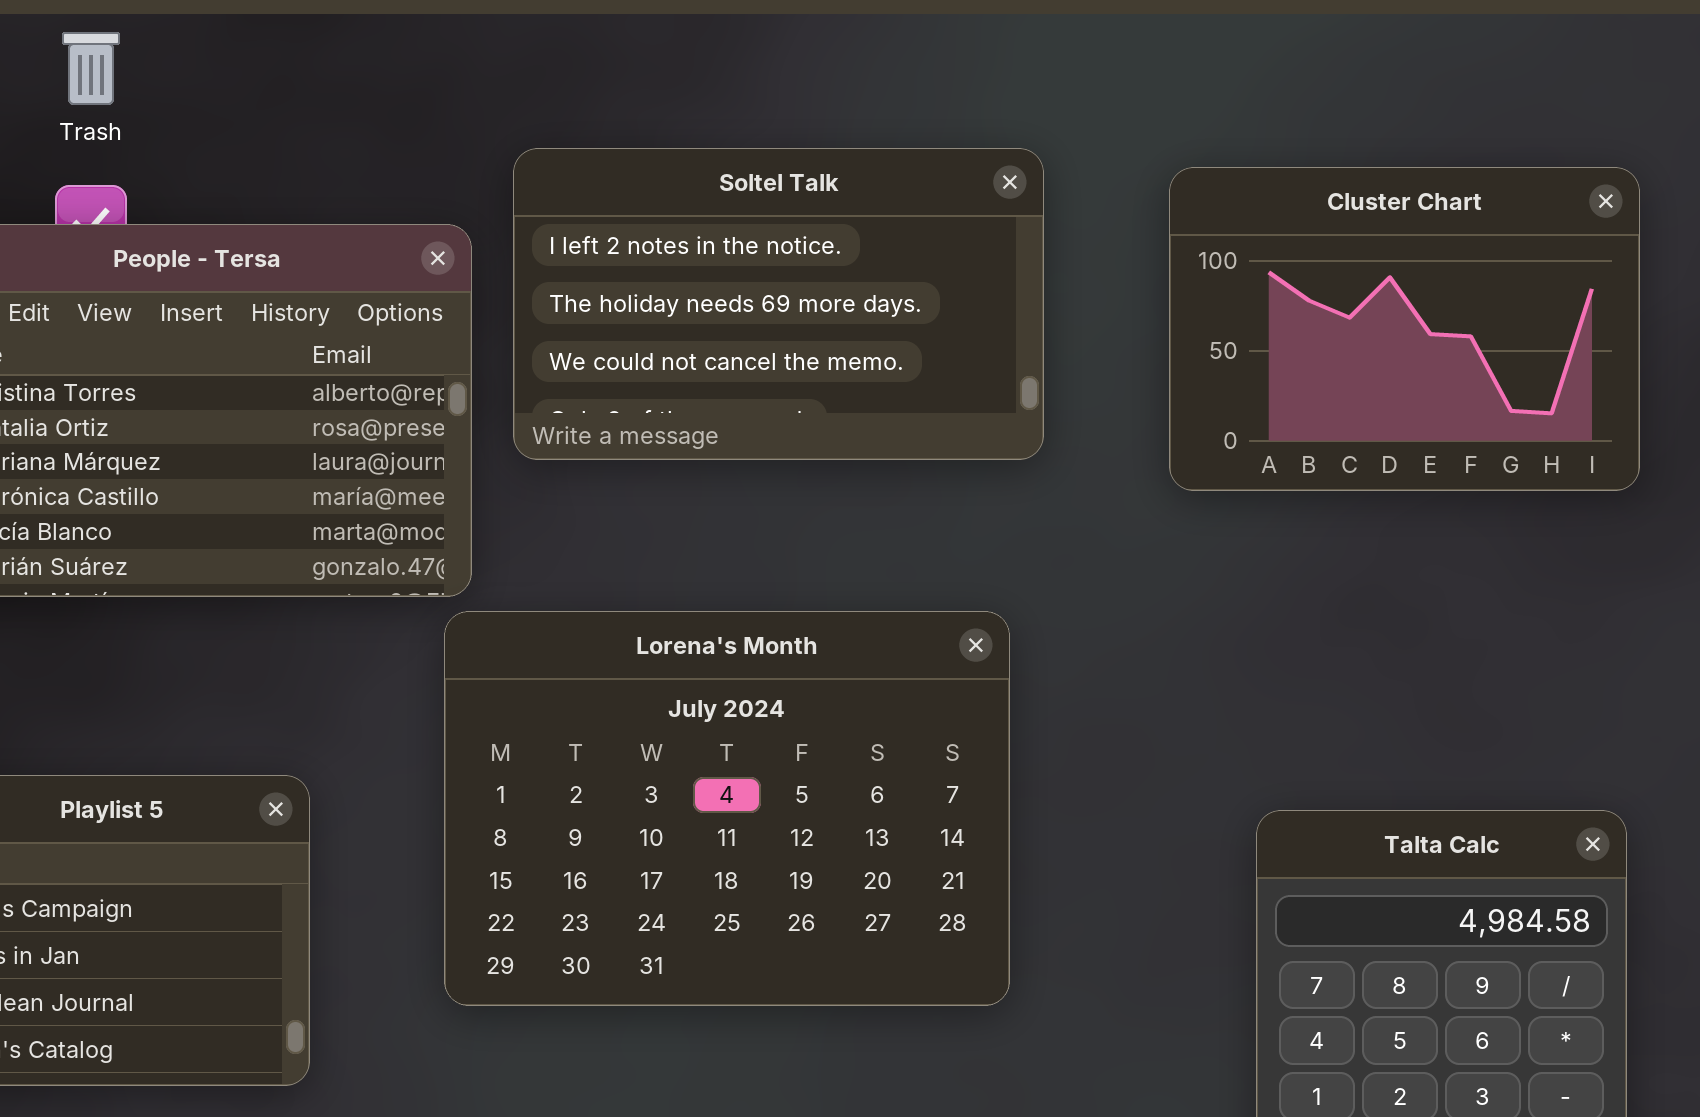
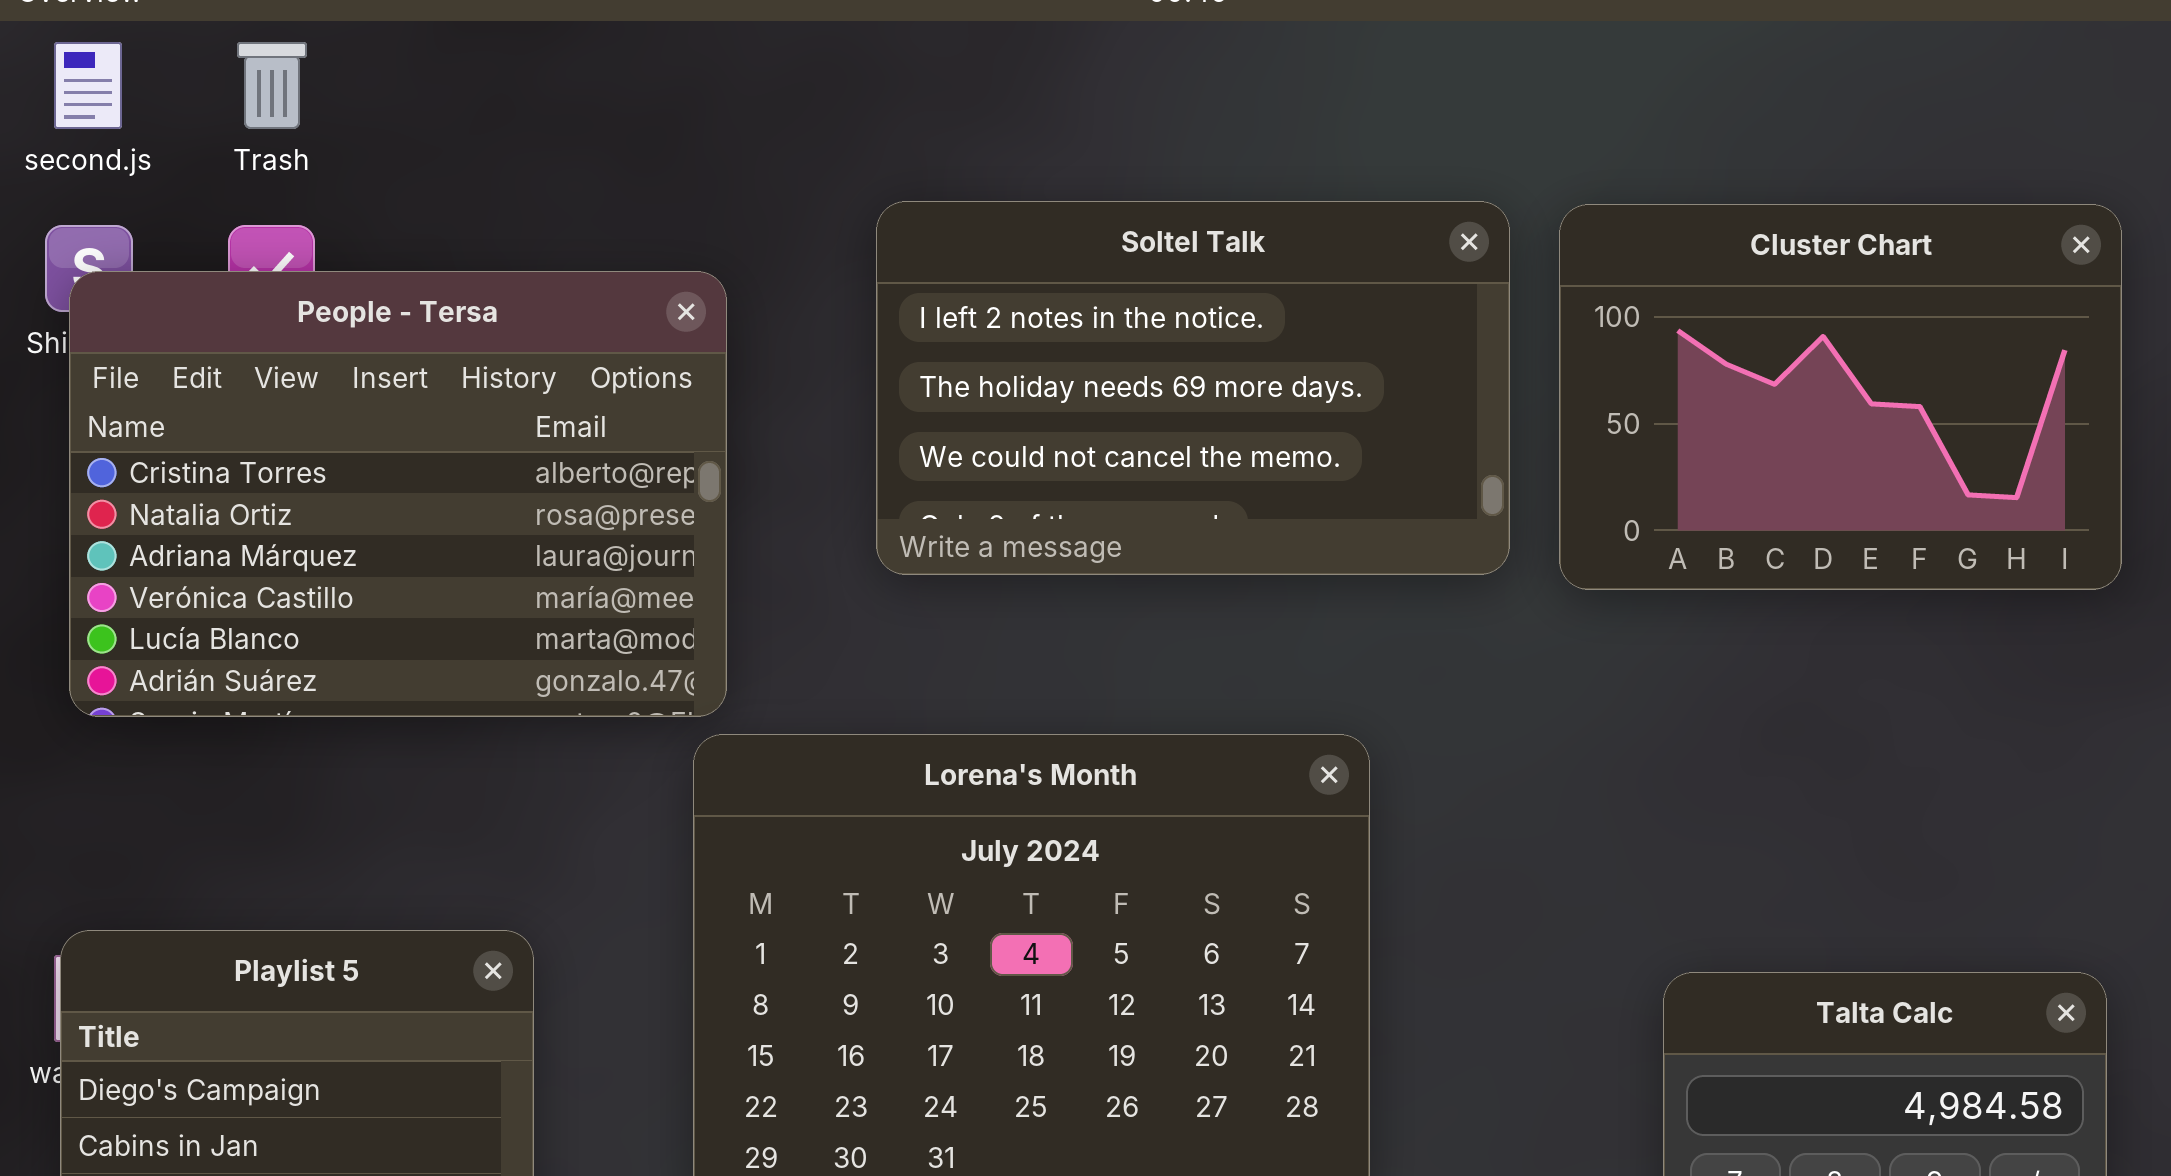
Soltel Talk: [513,148,1044,460] -> [876,201,1510,575], moved

